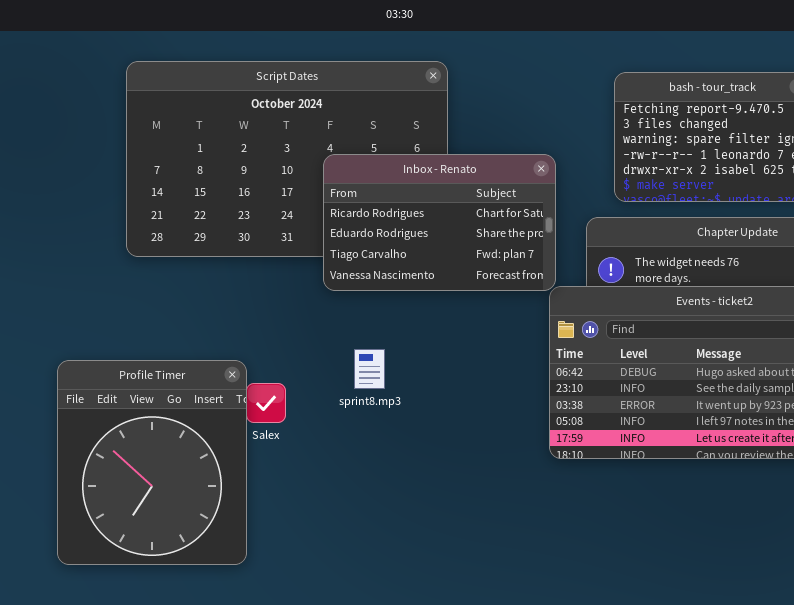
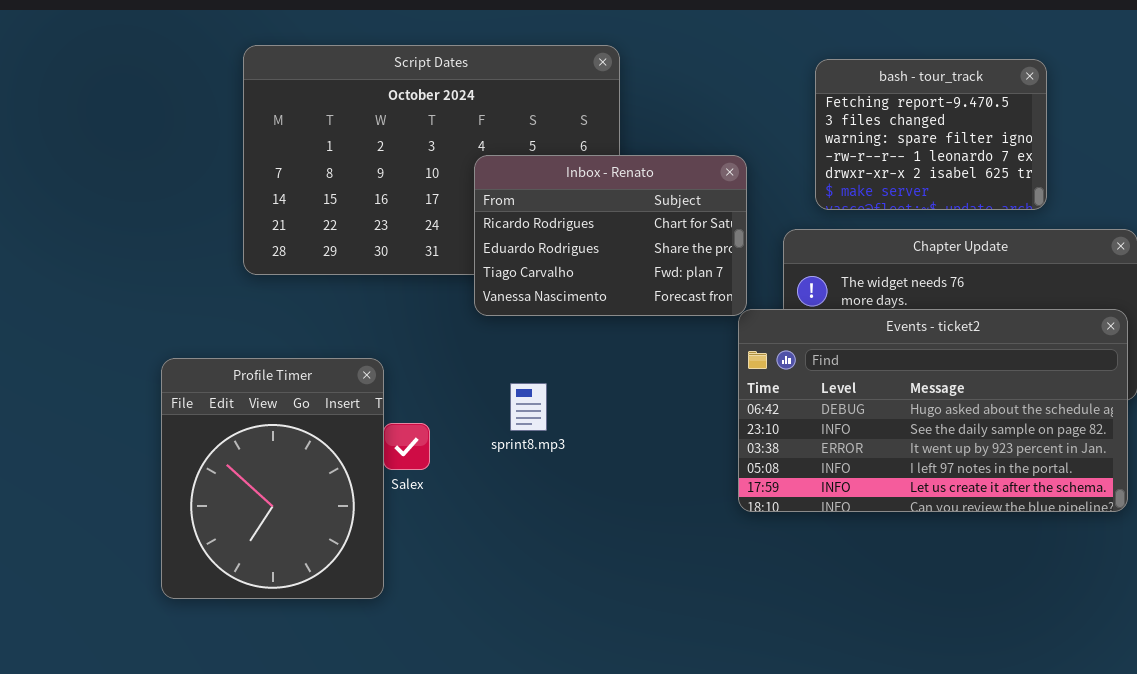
Profile Timer: [57,360,247,565] -> [161,358,384,599], moved

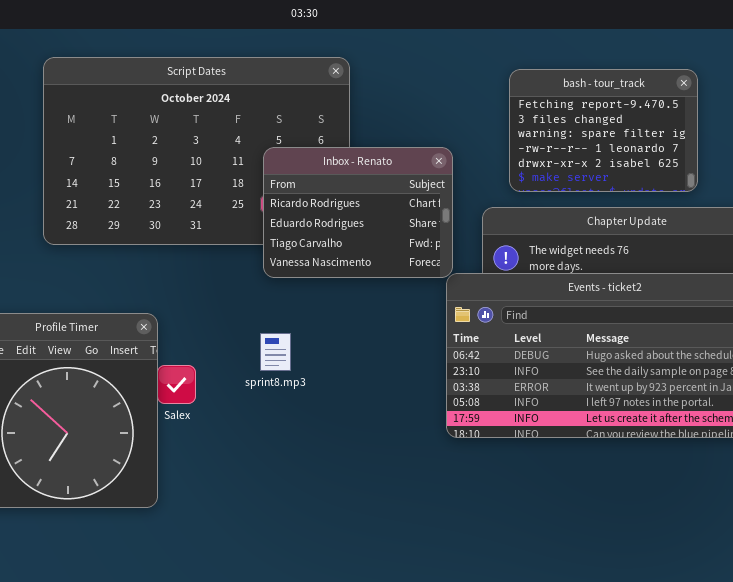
Inbox - Renato: [474,155,747,316] -> [263,147,453,278], resized

